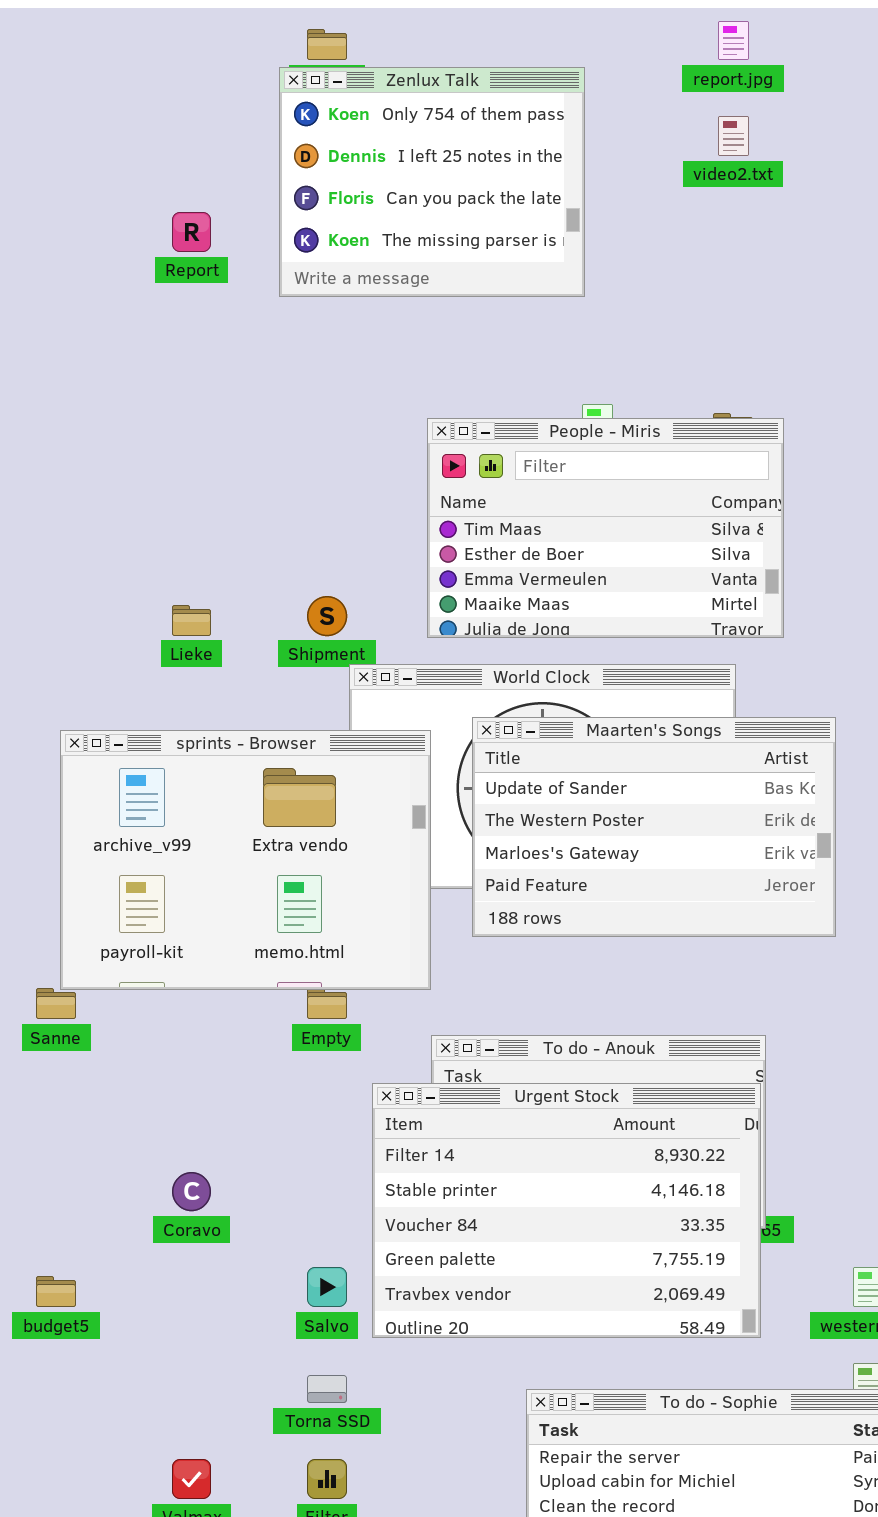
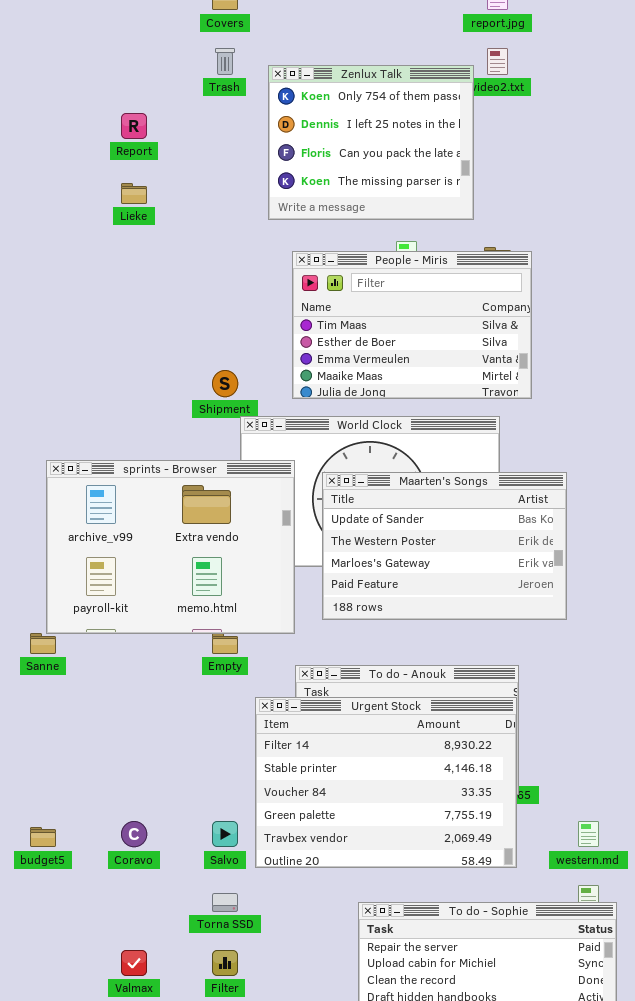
Zenlux Talk: [279,67,585,297] -> [268,65,474,220], moved
Lieke: [172,605,211,636] -> [121,183,147,204], moved
Maarten's Songs: [472,717,836,937] -> [322,472,567,620], moved
Coravo: [172,1172,211,1211] -> [121,821,147,847], moved

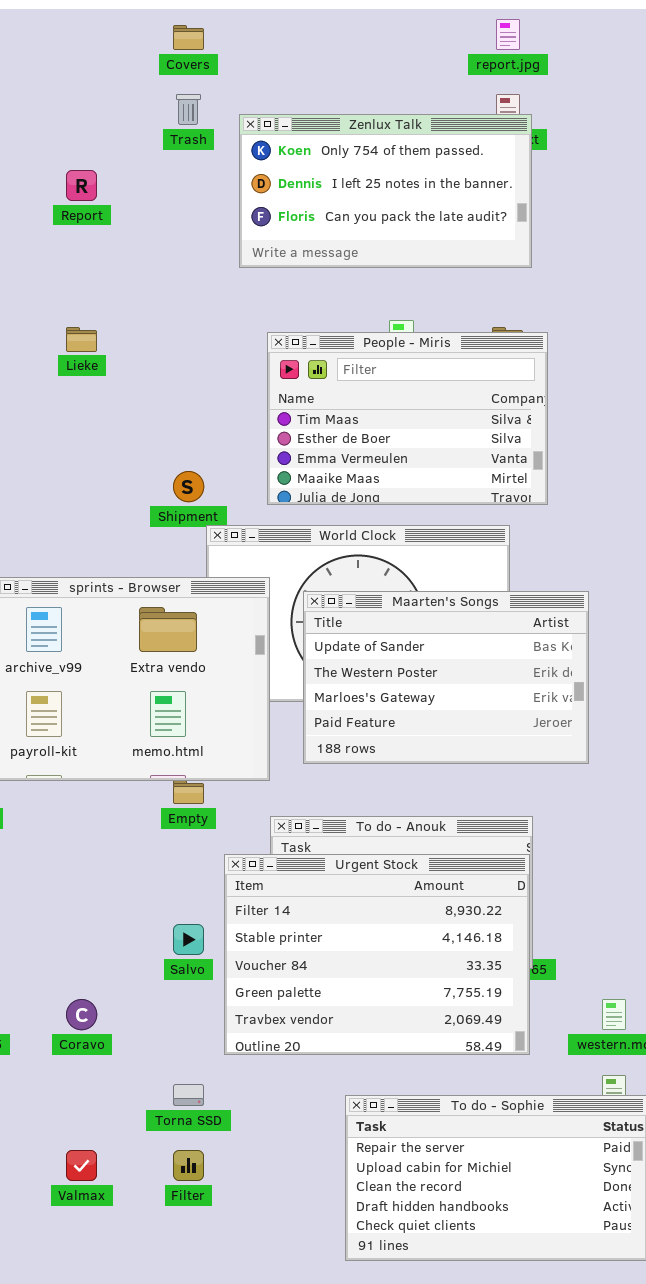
Zenlux Talk: [268,65,474,220] -> [239,114,532,268], resized
Lieke: [121,183,147,204] -> [66,327,97,352], moved
Salvo: [212,821,238,847] -> [173,924,204,955], moved

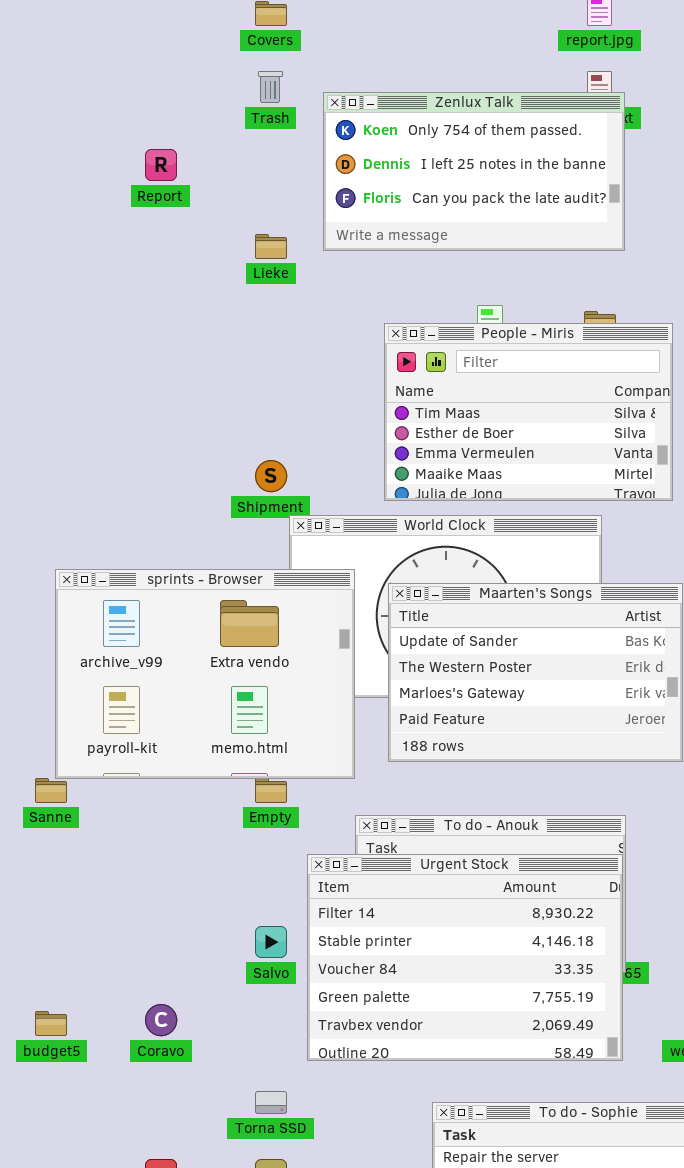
Lieke: [66,327,97,352] -> [255,234,287,259], moved
People - Miris: [267,332,548,505] -> [384,323,673,501], moved

